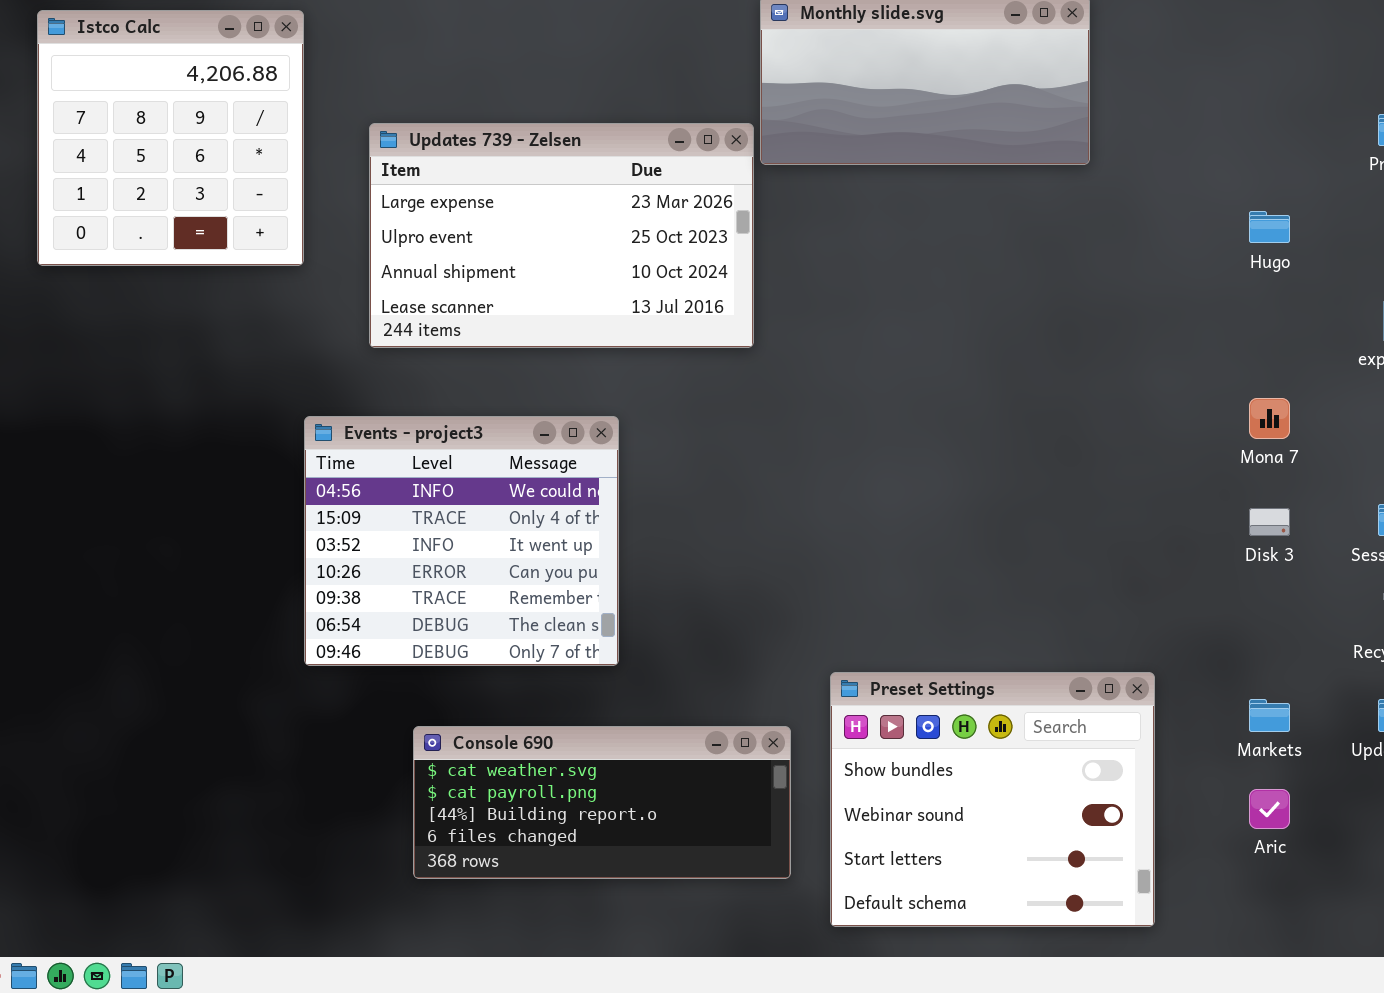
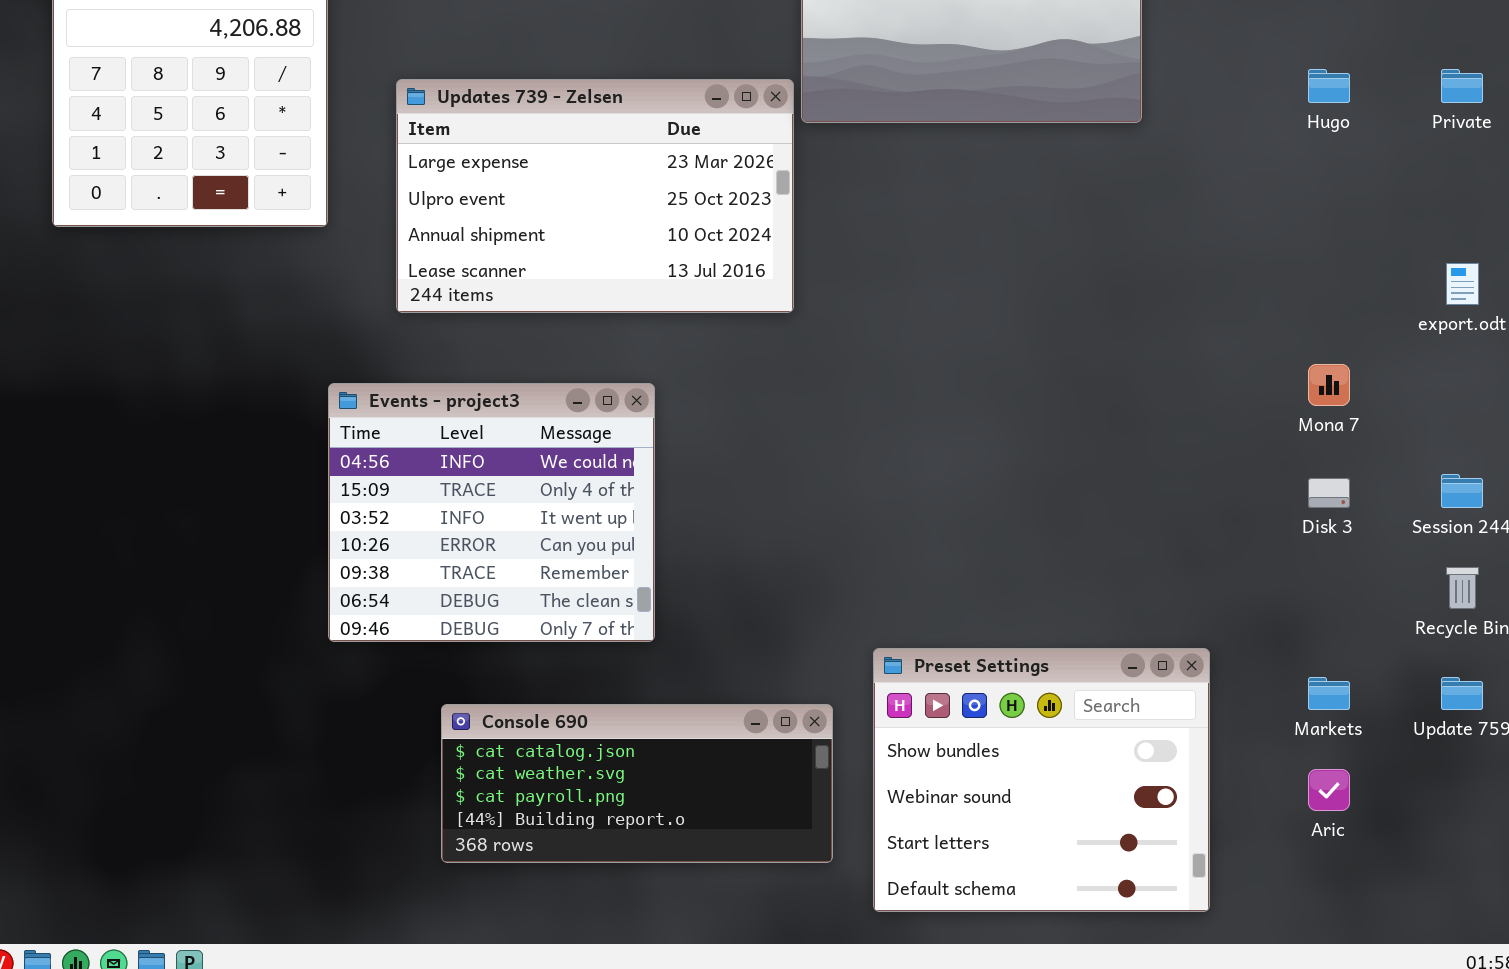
Hugo: [1249,211,1290,243] -> [1308,69,1350,103], moved
Console 690: [413,726,791,879] -> [441,704,833,863], scrolled up 1 row

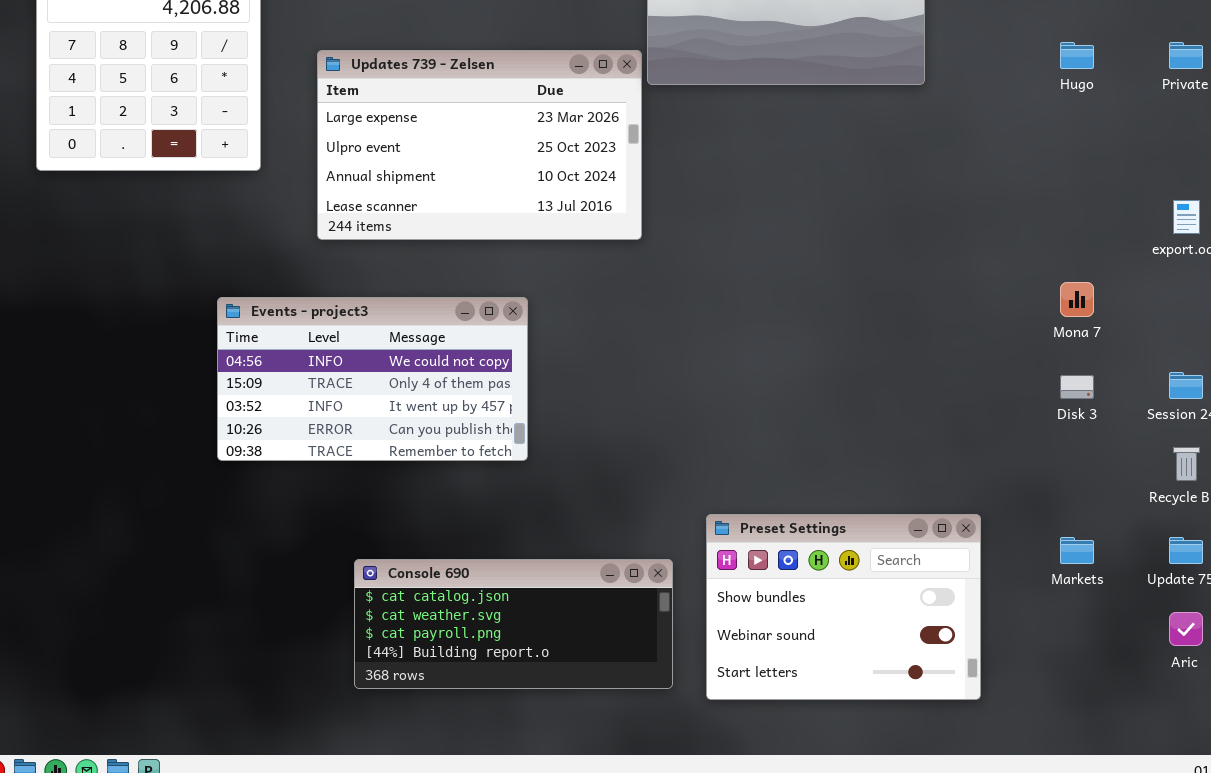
Events - project3: [328,383,655,642] -> [217,297,528,461], resized
Preset Settings: [873,648,1210,912] -> [706,514,981,700], resized
Aric: [1308,769,1350,811] -> [1169,612,1203,646], moved

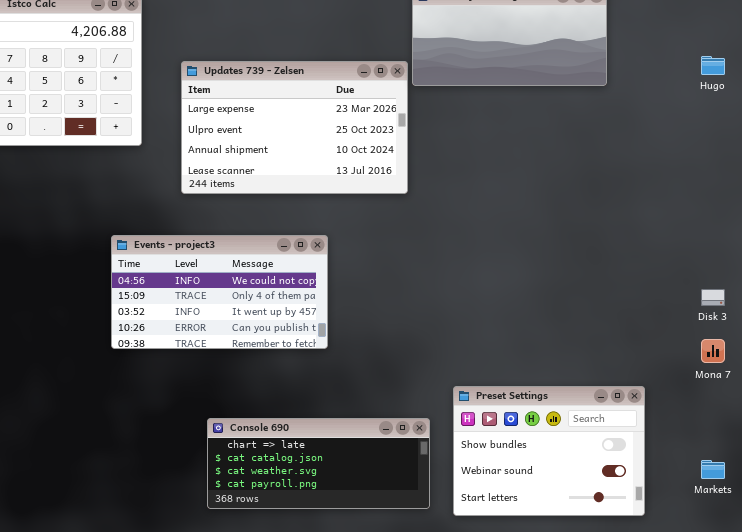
Mona 7: [1060,282,1094,317] -> [701,339,725,363], moved
Markets: [1060,537,1094,564] -> [701,460,725,479], moved
Console 690: [354,559,673,689] -> [207,418,430,509], scrolled up 1 row

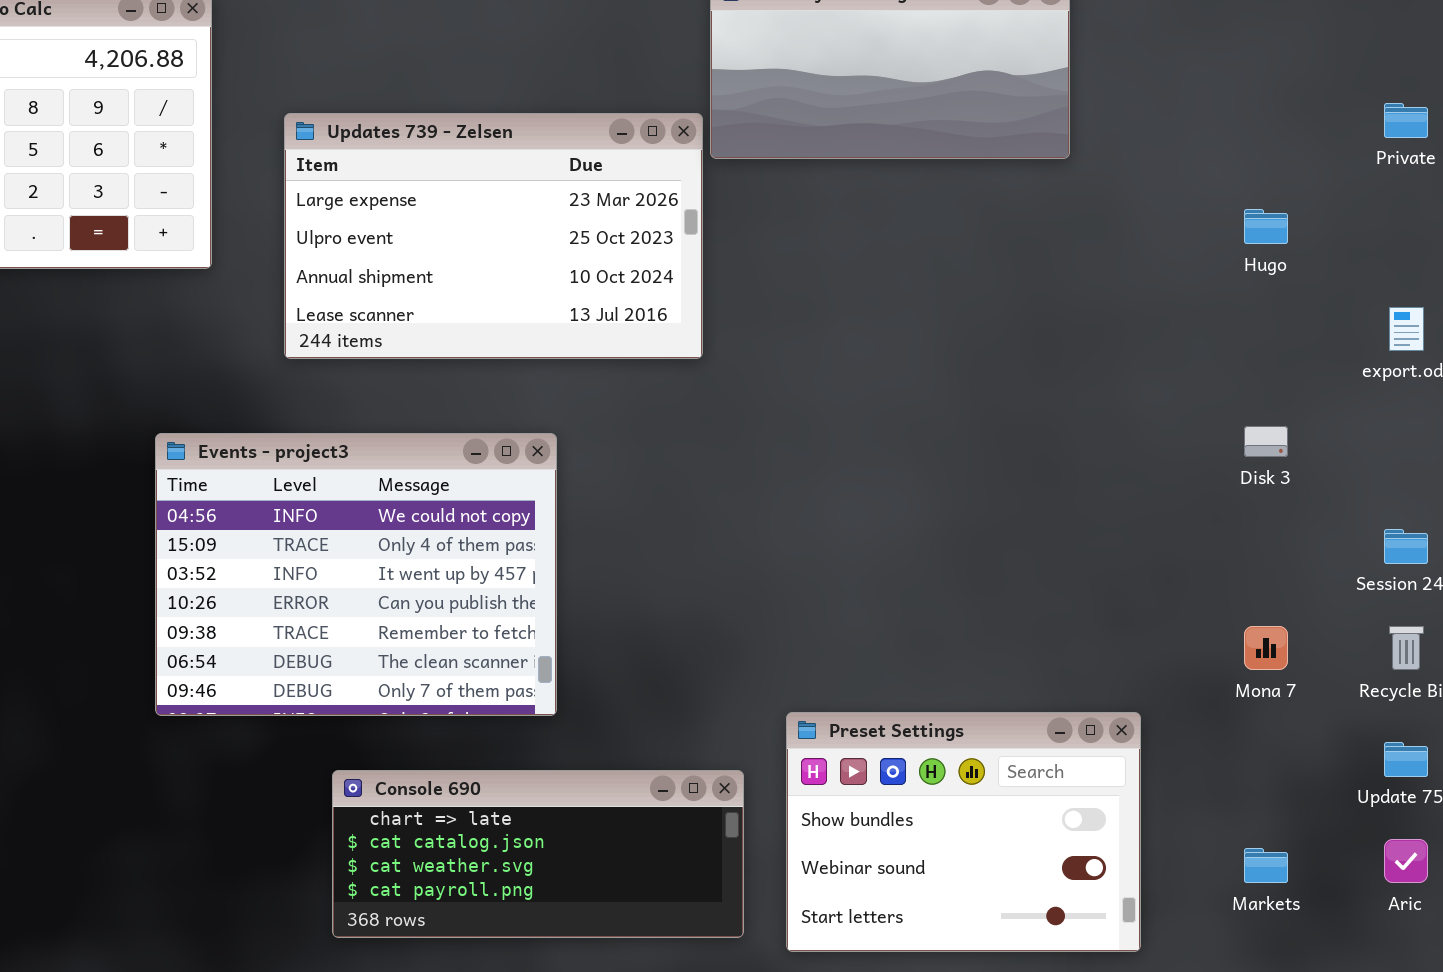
Hugo: [701,56,725,75] -> [1244,209,1288,244], moved
Events - project3: [111,235,328,349] -> [155,433,557,716], resized
Disk 3: [701,289,725,306] -> [1244,426,1288,457], moved

